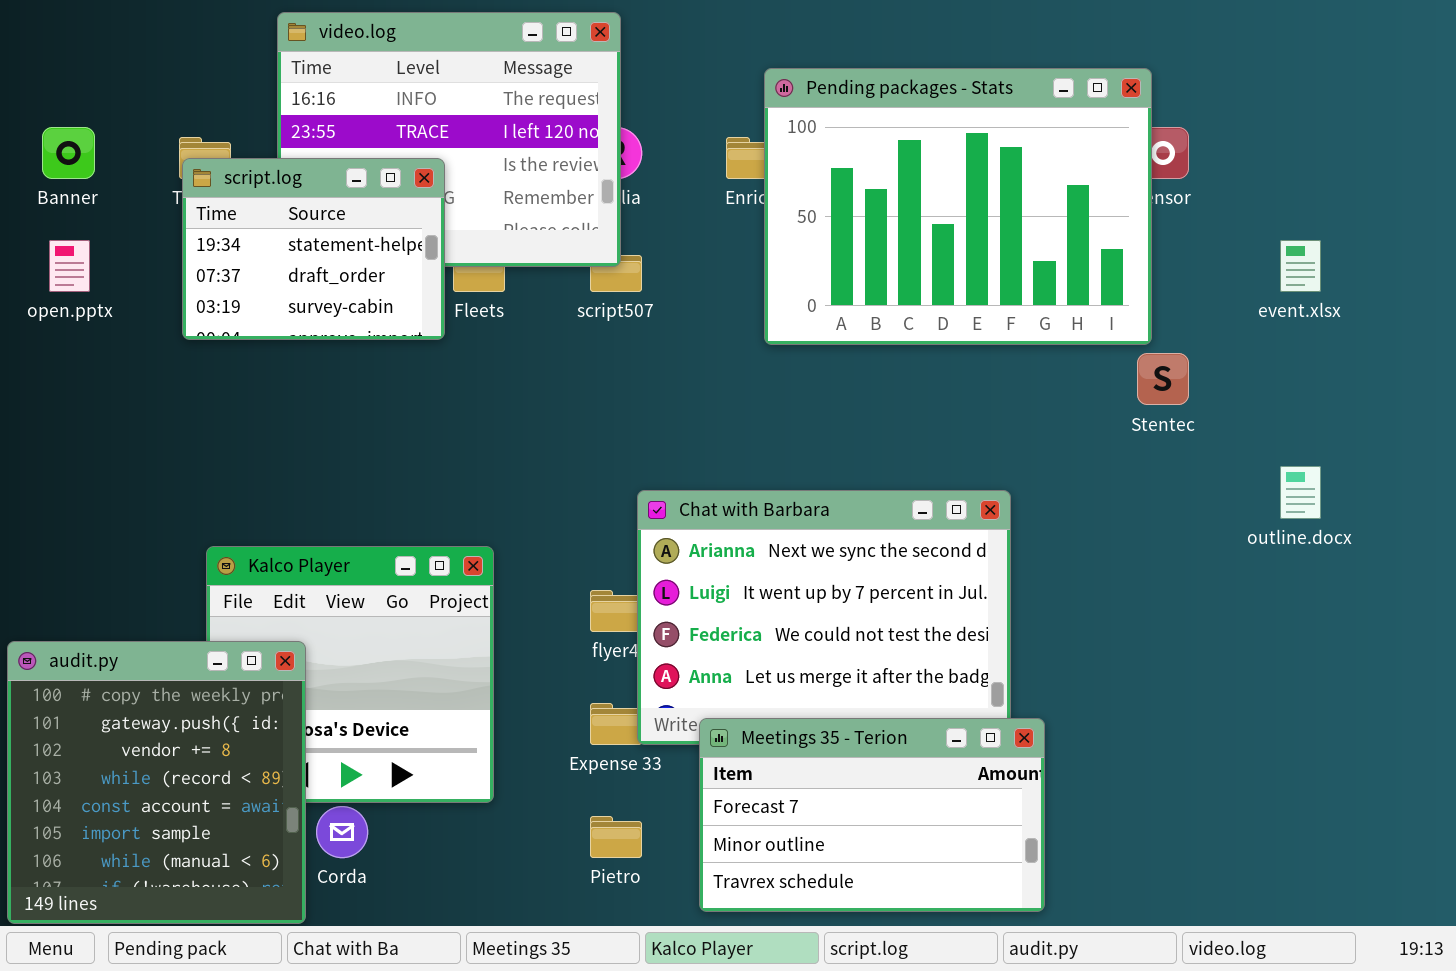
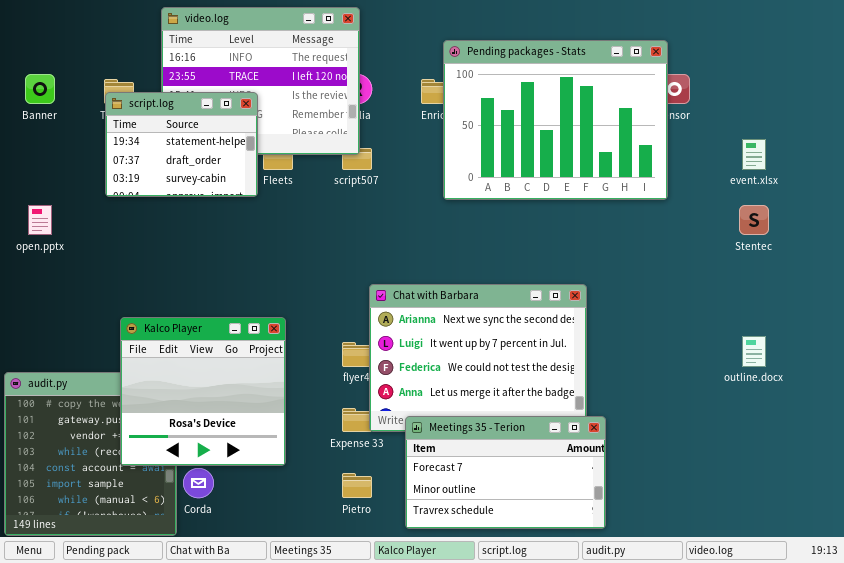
open.pptx: [49,240,90,292] -> [28,205,52,235], moved
Stentec: [1137,353,1189,405] -> [739,205,769,235], moved
outline.docx: [1280,466,1321,519] -> [742,336,766,367], moved
Kalco Player: [206,546,494,803] -> [120,317,286,466], raised

